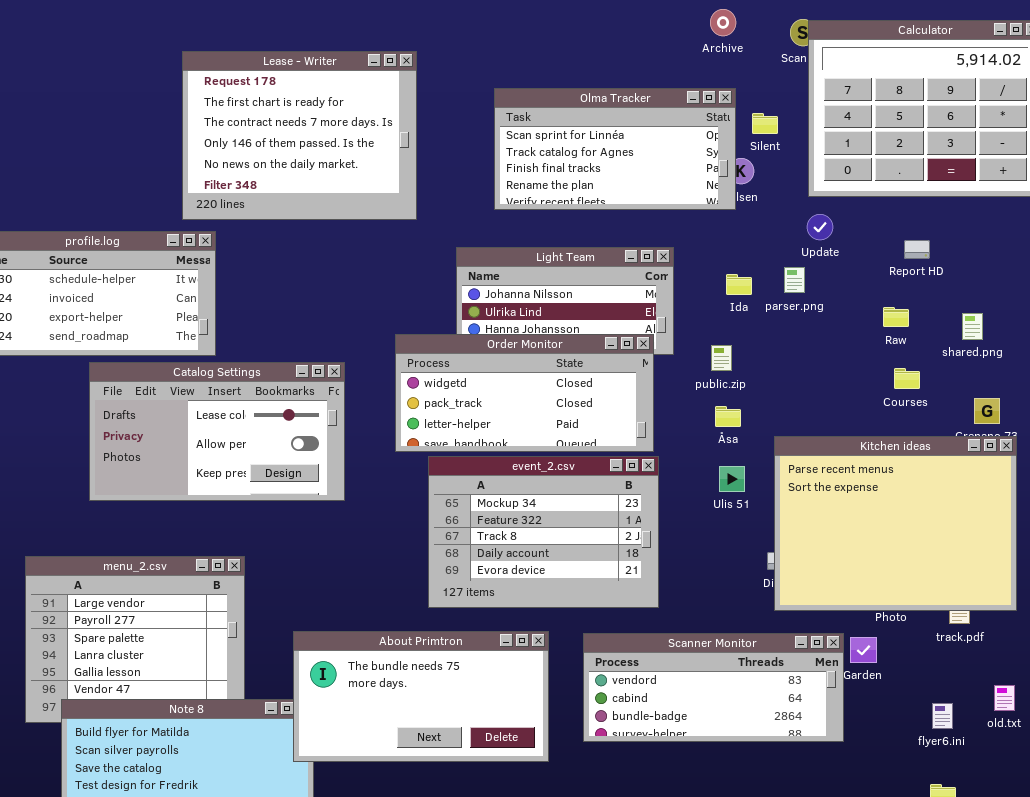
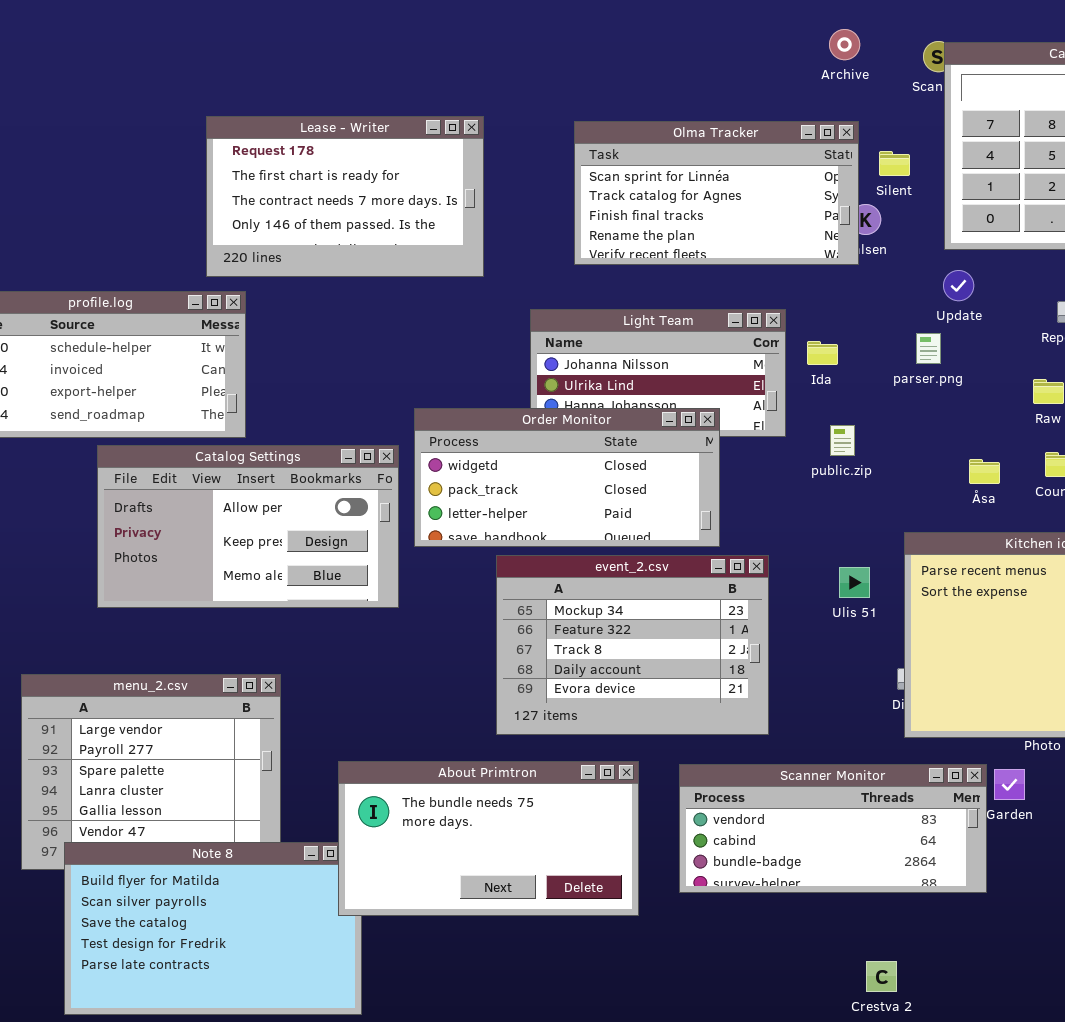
Lease - Writer: [182,51,417,220] -> [206,116,484,277], resized
Ida: [726,274,752,295] -> [807,341,838,365], moved
Order Monitor: [395,334,654,452] -> [414,408,720,547], moved
Catalog Settings: [89,362,345,501] -> [97,445,399,608], scrolled down 1 row
Åsa: [715,406,741,427] -> [969,459,1000,484], moved

